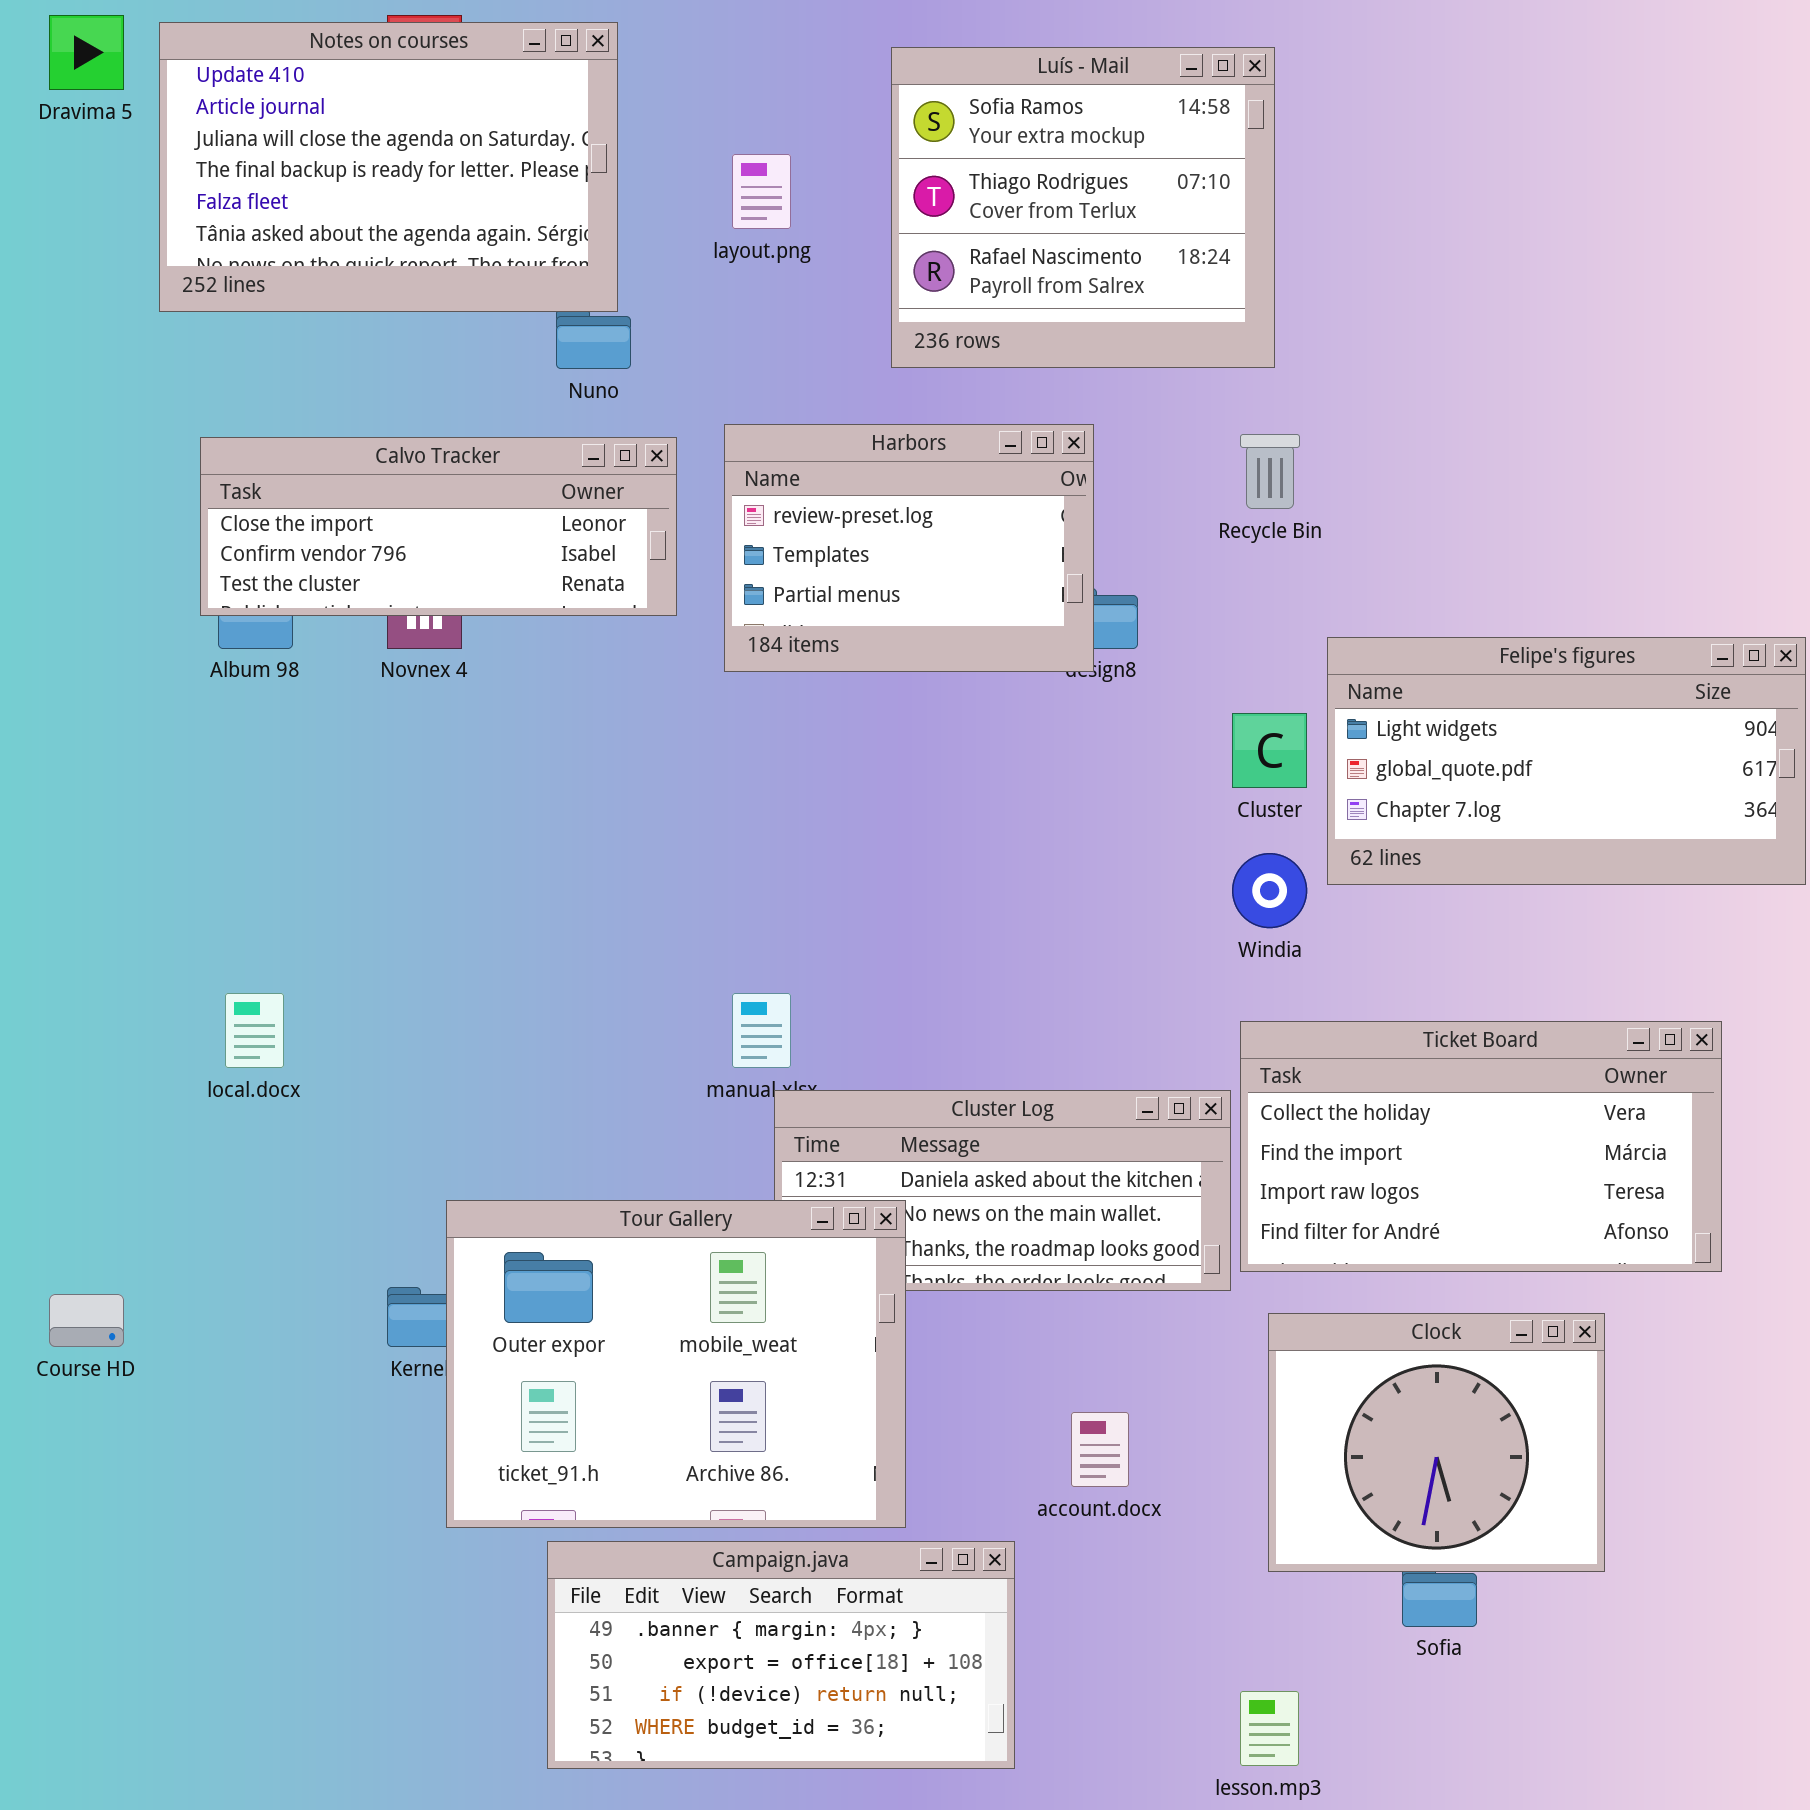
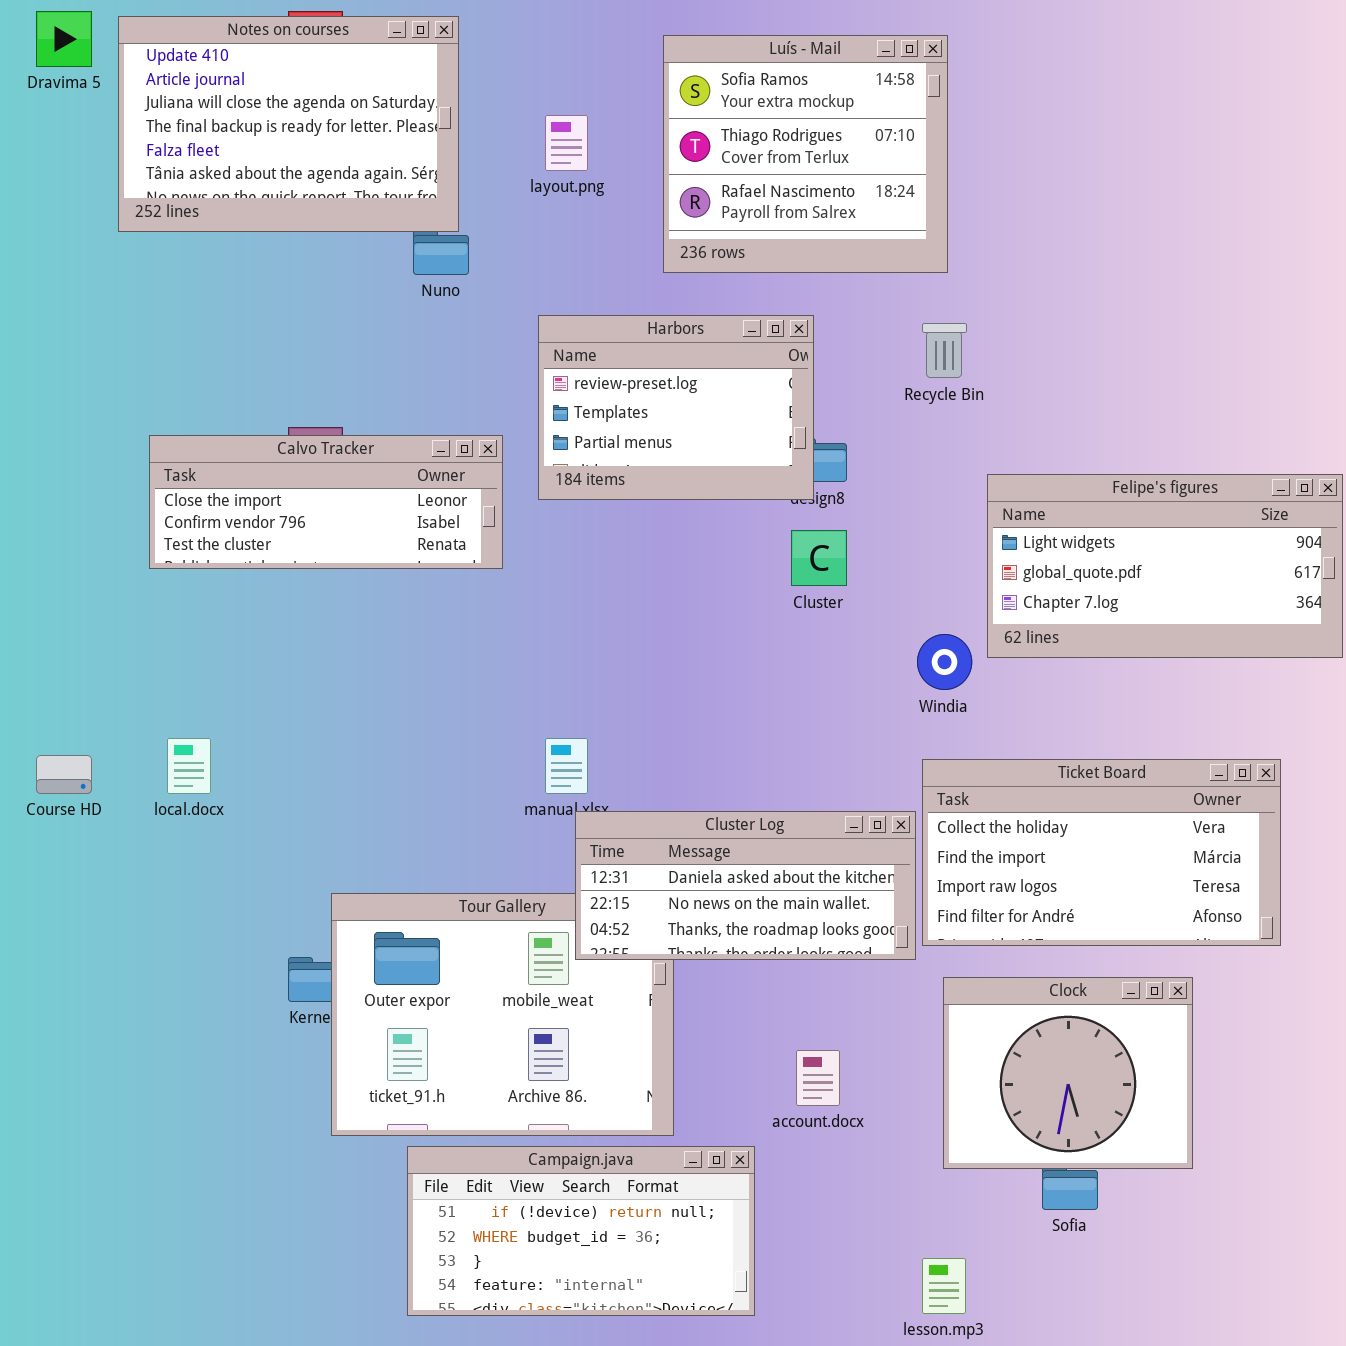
Calvo Tracker: [200,437,677,616] -> [149,435,503,569], moved
Cluster: [1232,713,1307,788] -> [791,530,847,586], moved
Cluster Log: [774,1090,1231,1291] -> [575,811,916,960], raised
Course HD: [49,1294,124,1347] -> [36,755,92,794], moved
Campaign.java: [547,1541,1015,1769] -> [407,1146,755,1316], scrolled down 2 rows

